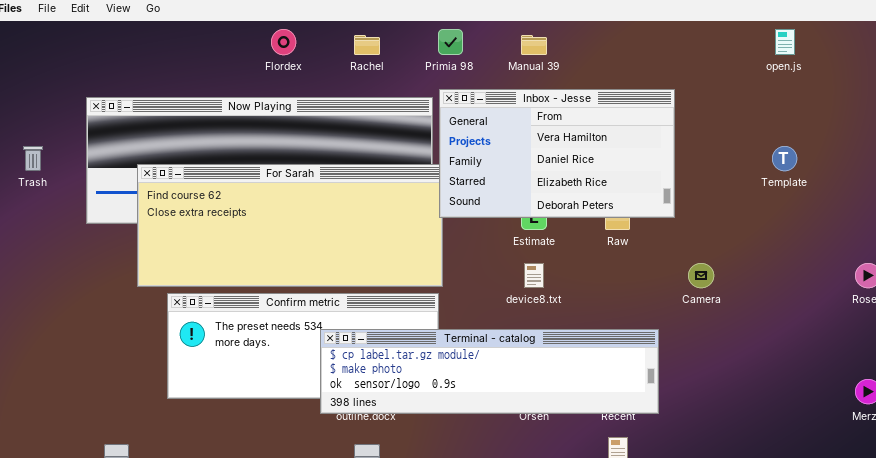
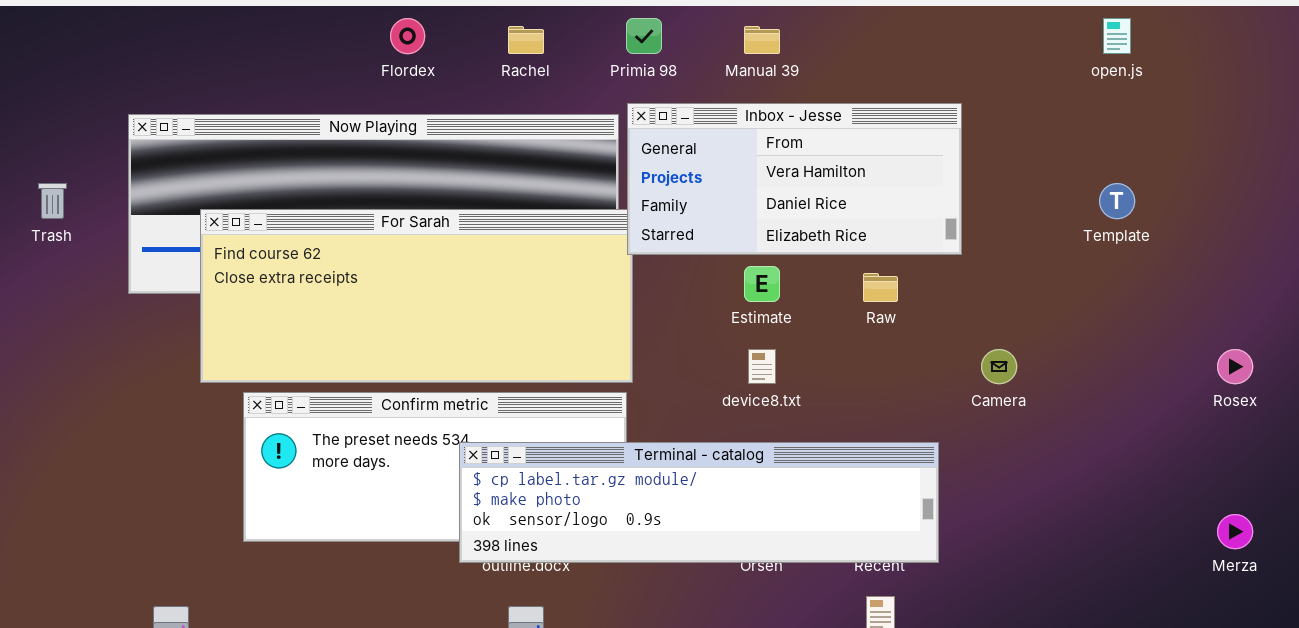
Inbox - Jesse: [439,89,675,218] -> [627,103,962,255], resized

